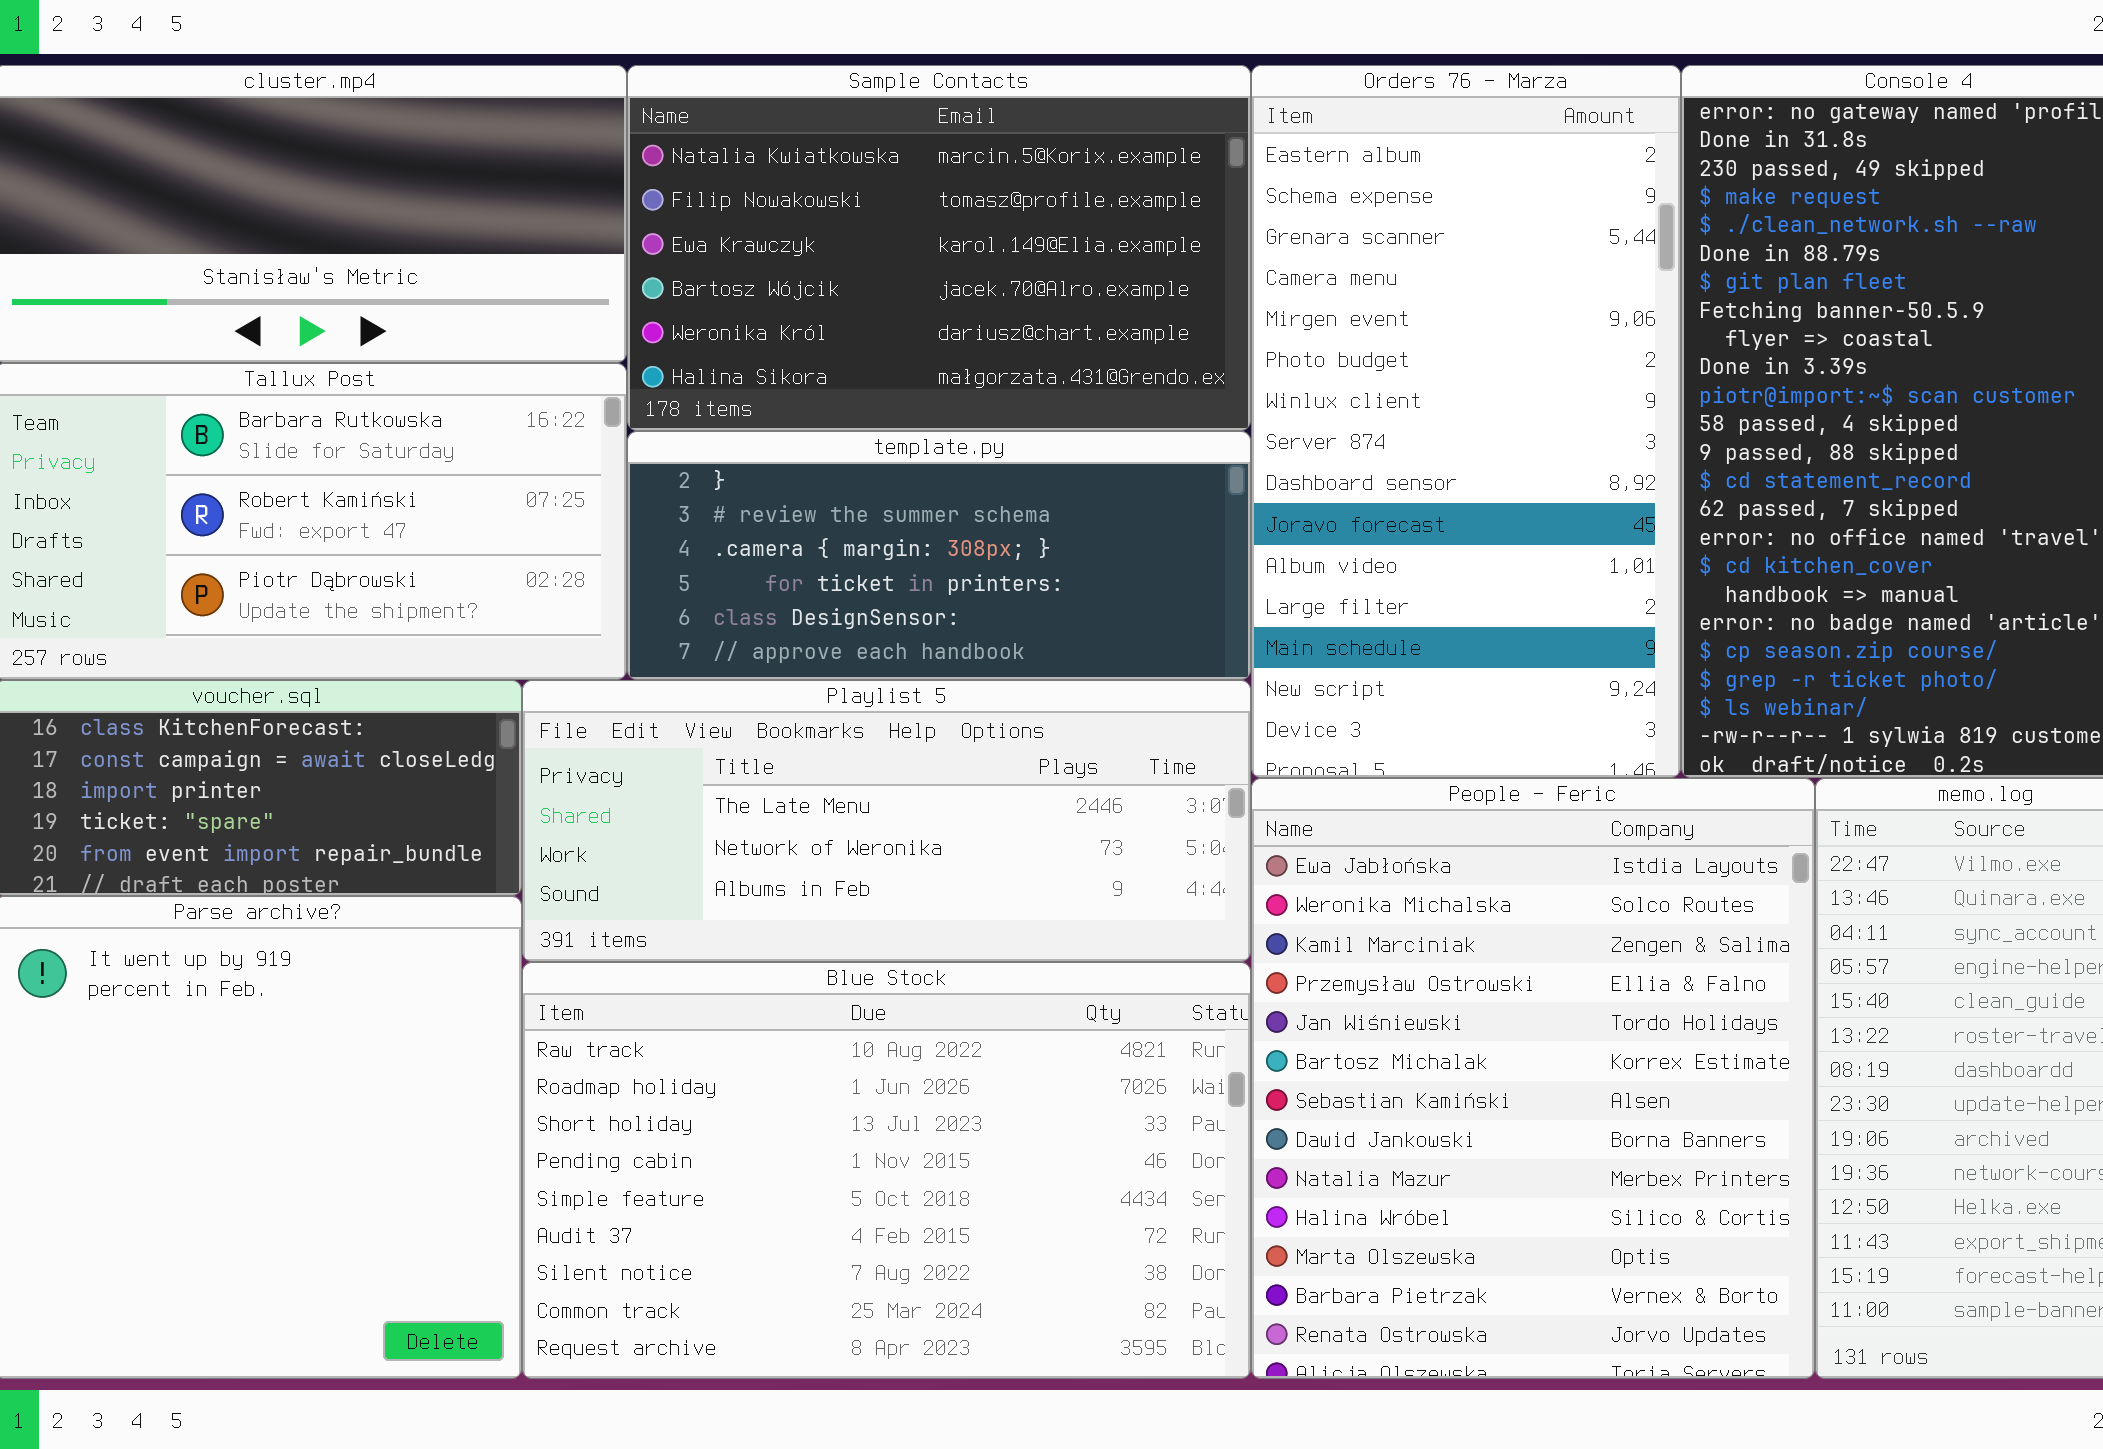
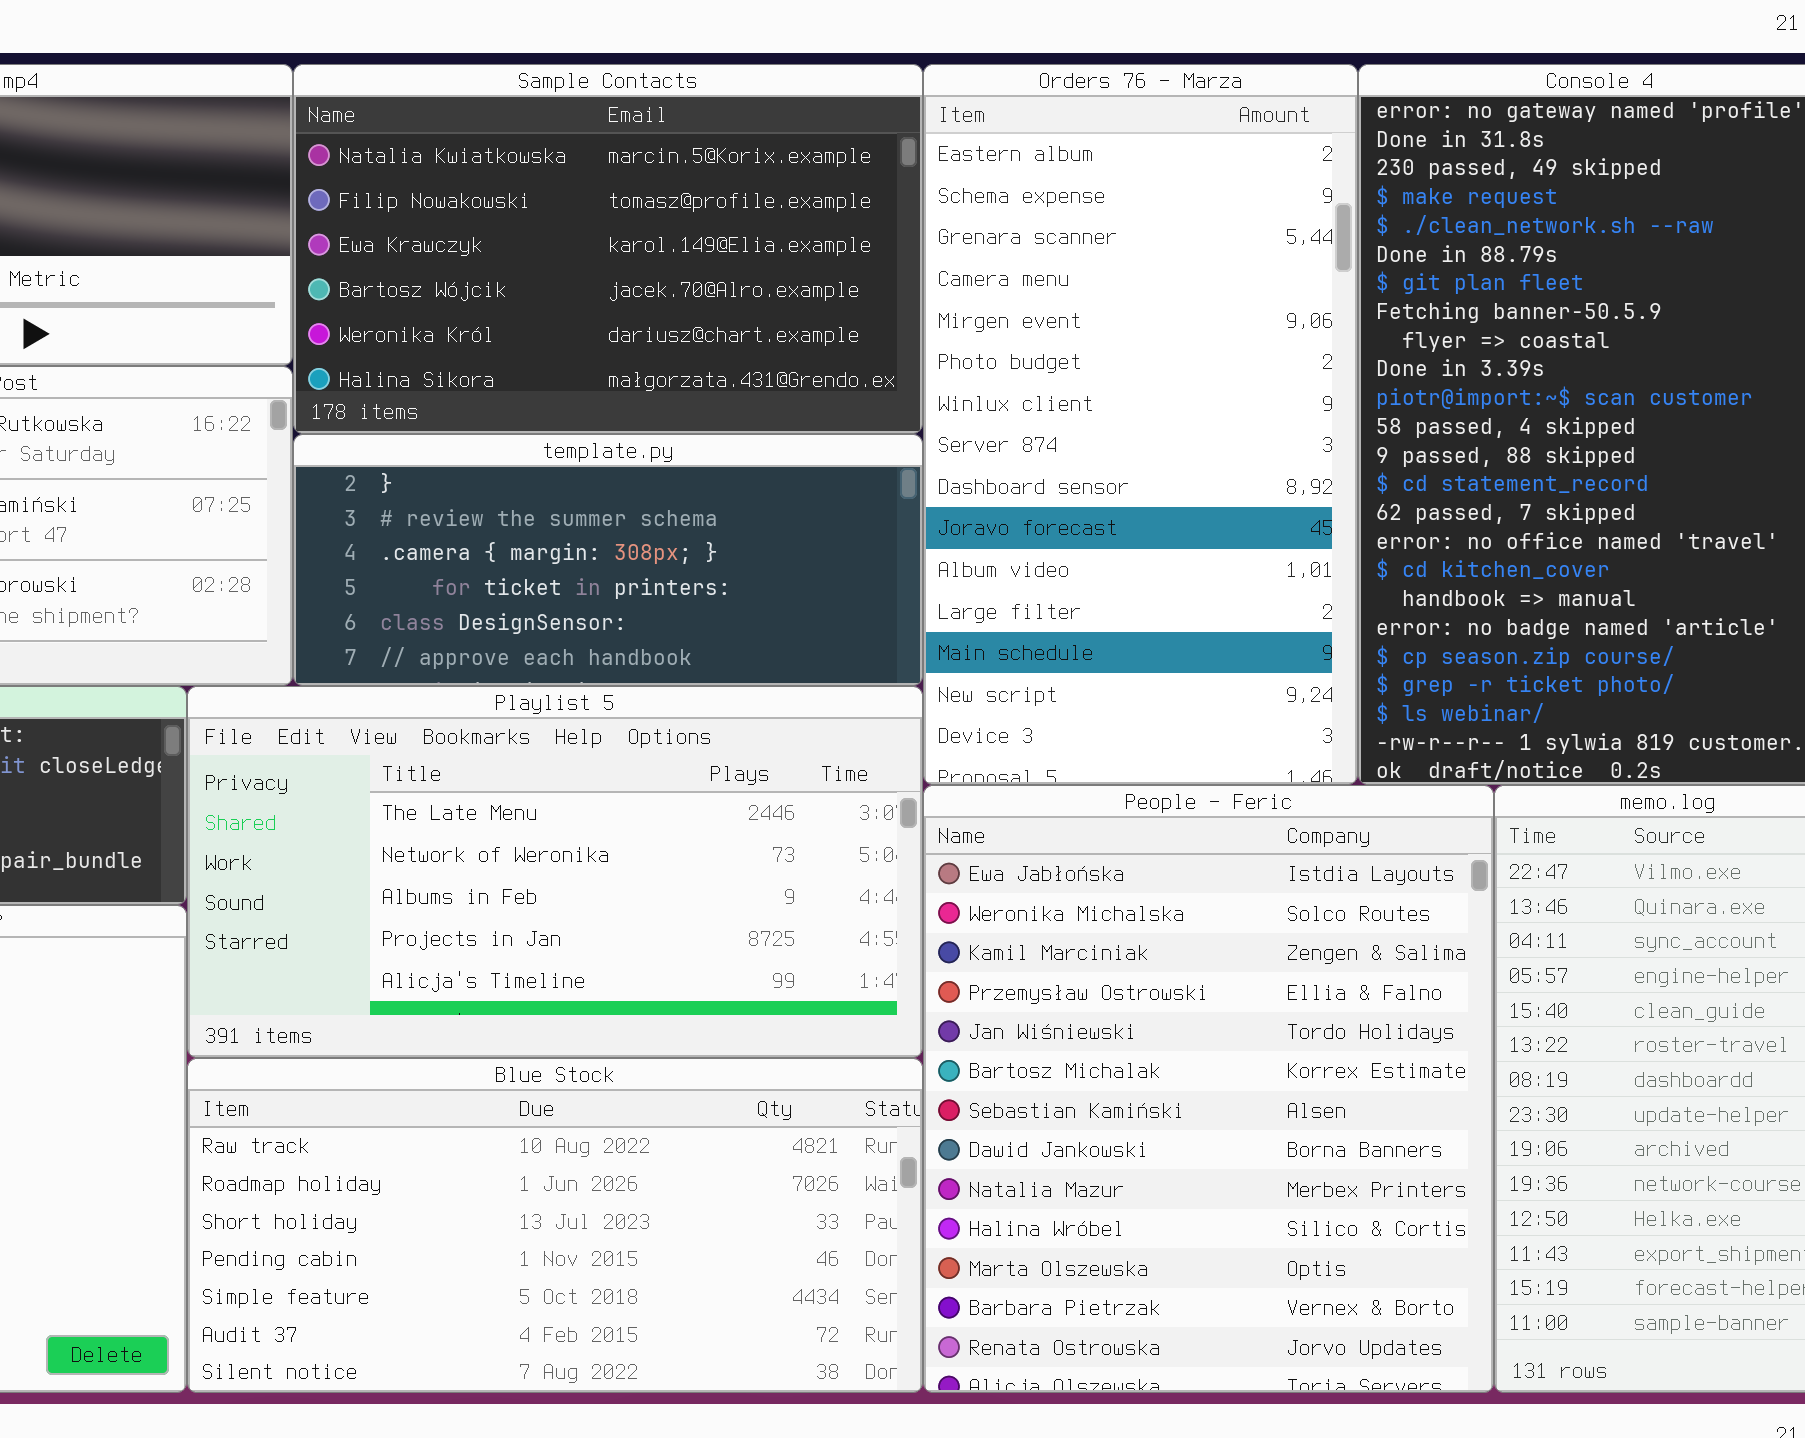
Playlist 5: [522,680,1251,962] -> [187,686,923,1058], resized
Blue Stock: [522,962,1251,1379] -> [187,1058,923,1393], resized

